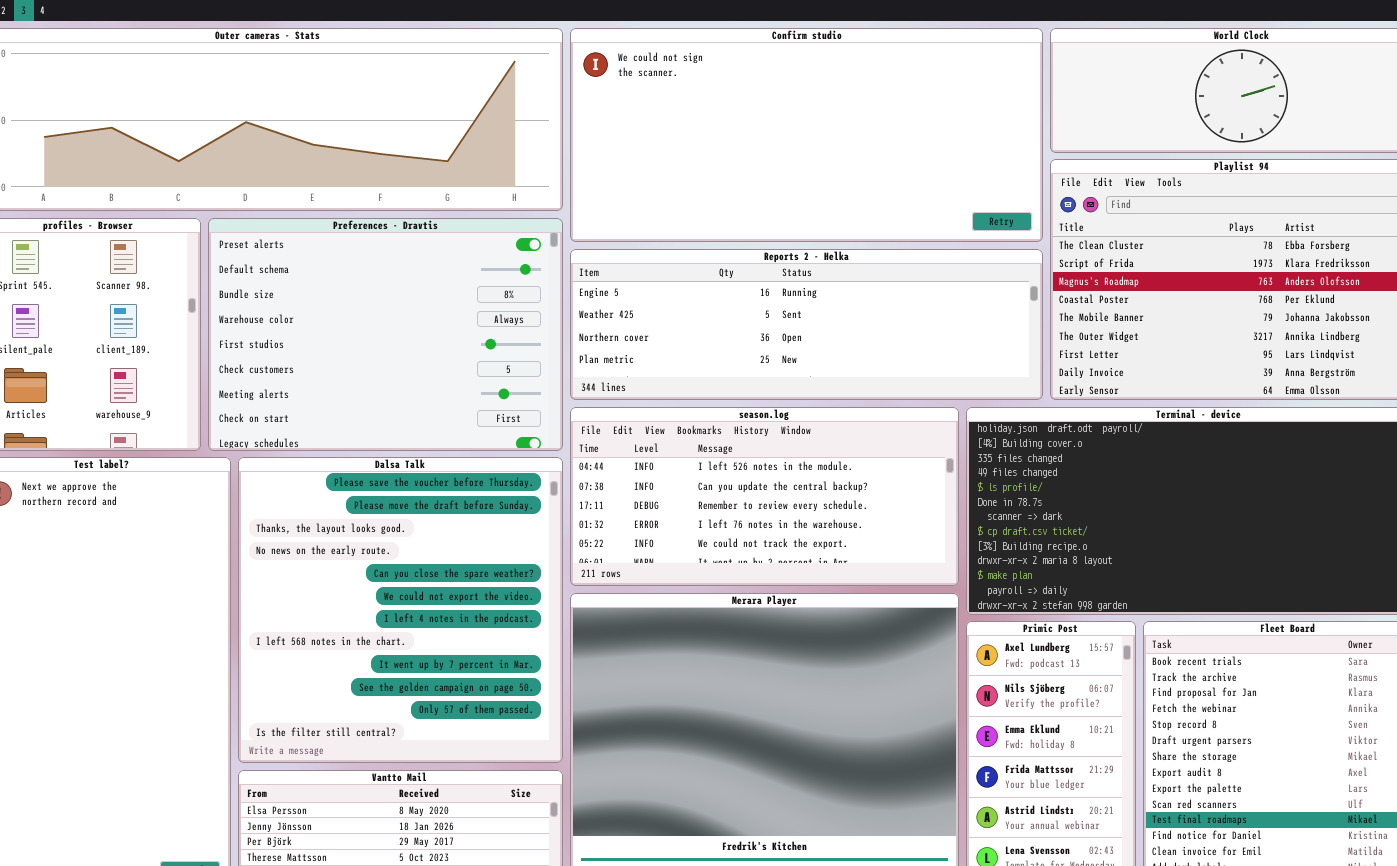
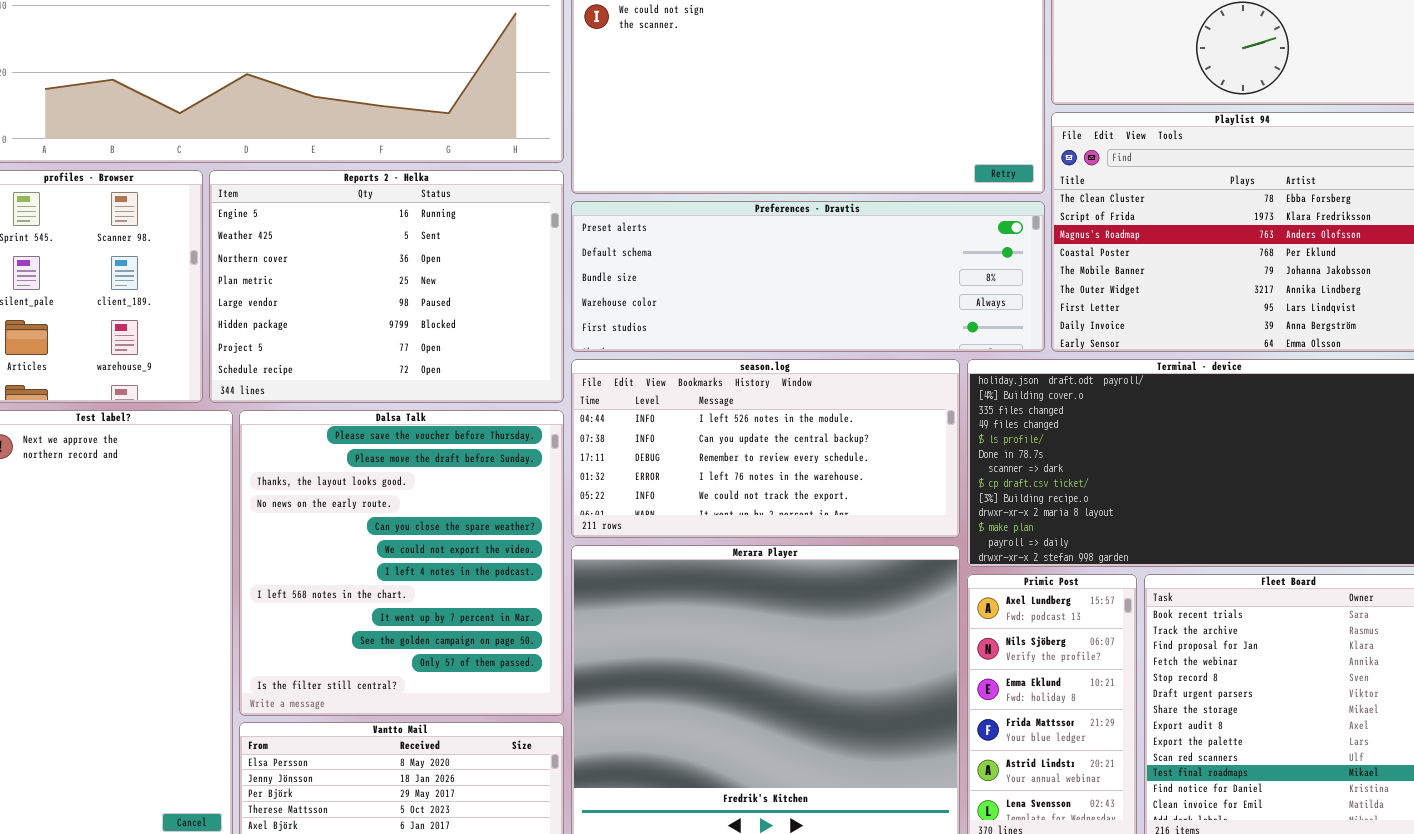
Preferences - Dravtis: [208,218,563,451] -> [571,201,1045,352], moved, resized
Reports 2 - Helka: [570,249,1043,400] -> [209,170,564,403], moved, resized

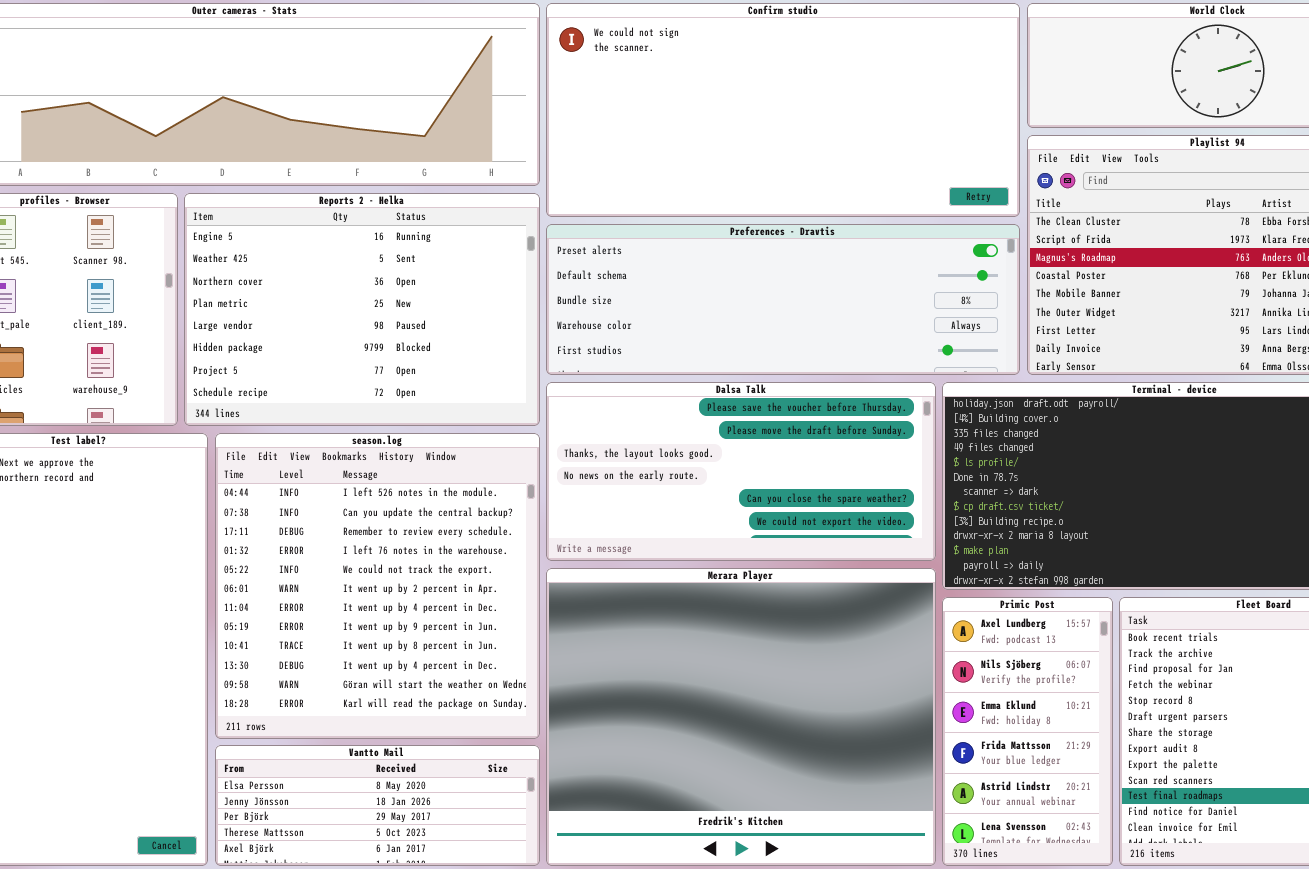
season.log: [571,359,960,538] -> [215,433,540,739], moved, resized
Dalsa Talk: [239,410,564,716] -> [546,382,936,561], moved, resized

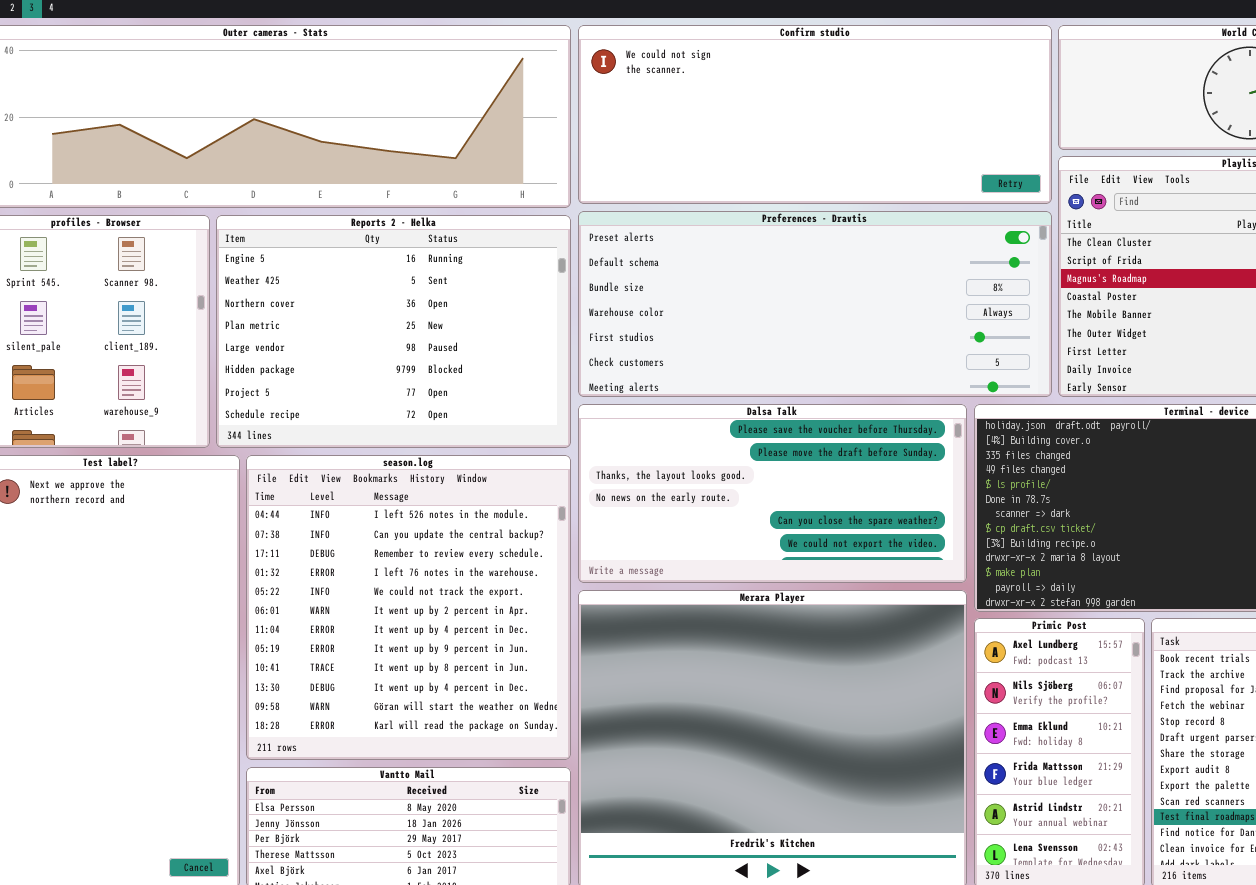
Confirm studio: [546,3,1020,217] -> [578,25,1052,204], resized
Preferences - Dravtis: [546,224,1020,375] -> [578,211,1052,397], resized

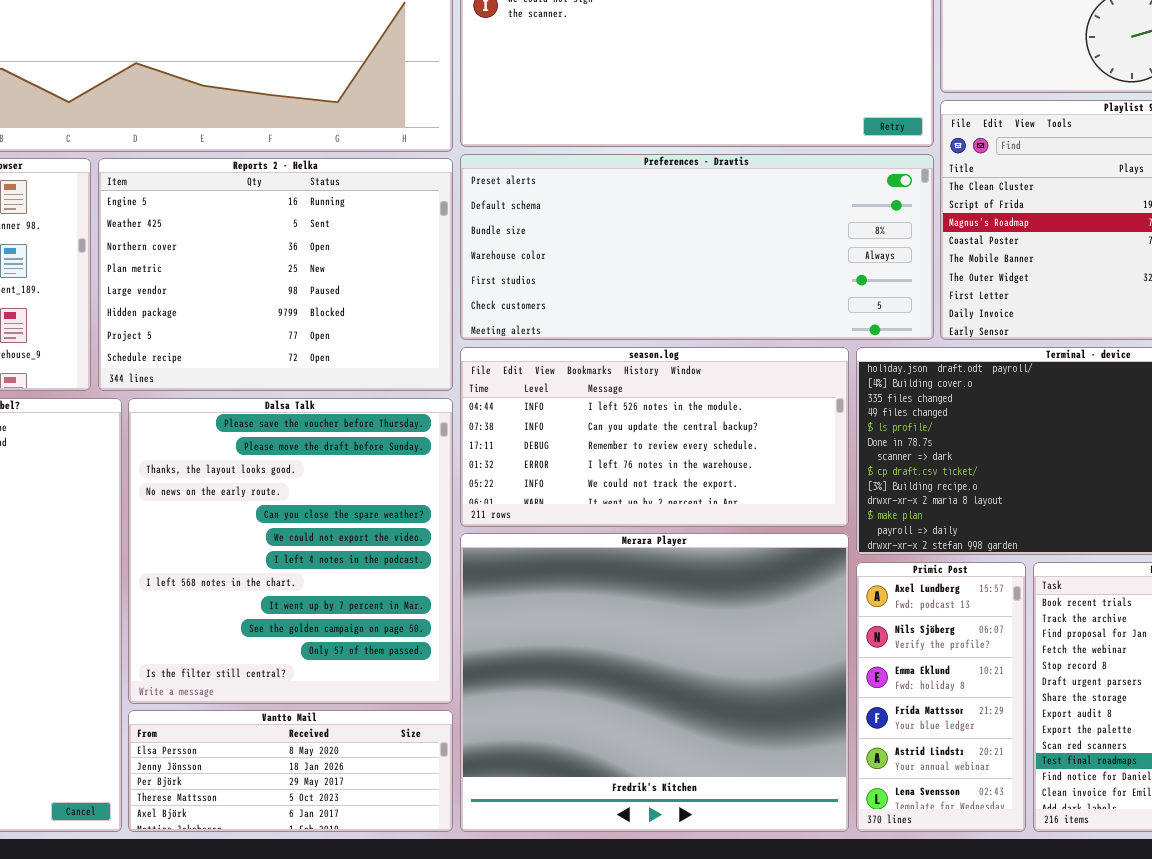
Dalsa Talk: [578,404,967,583] -> [128,398,453,704], moved, resized
season.log: [246,455,571,760] -> [460,347,849,527], moved, resized

